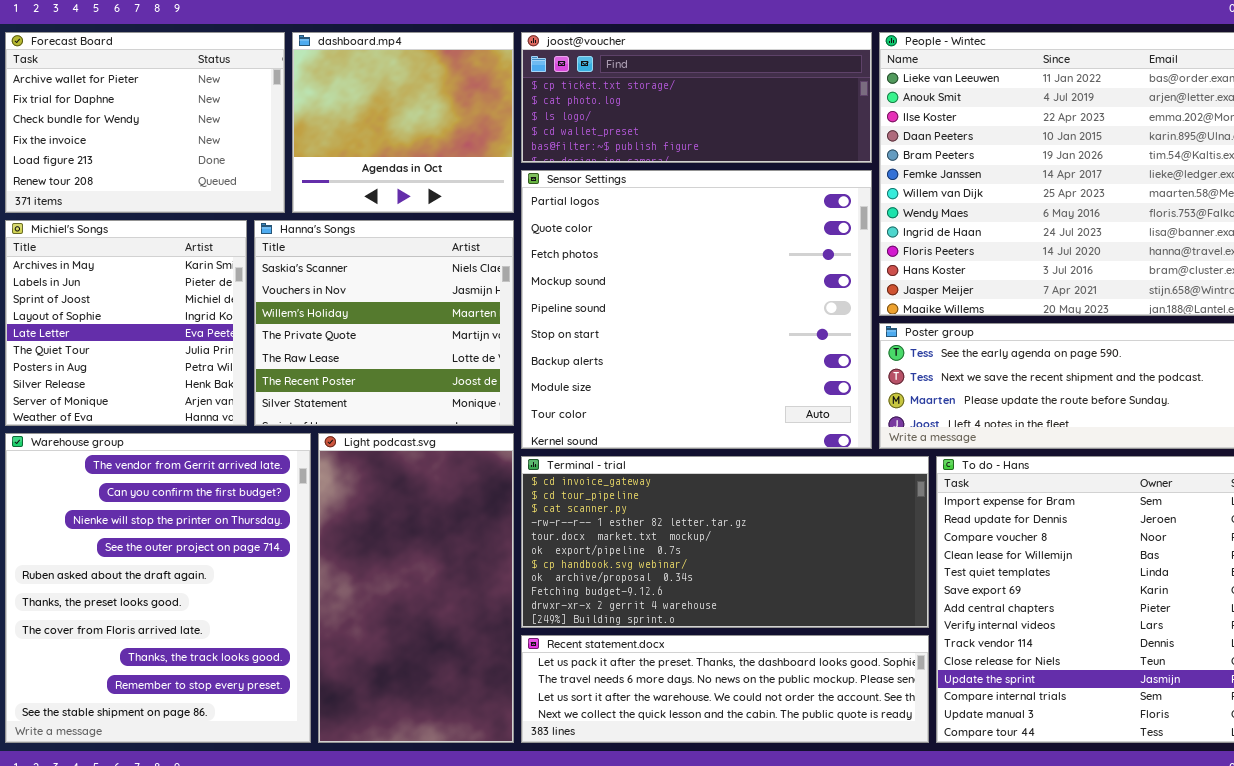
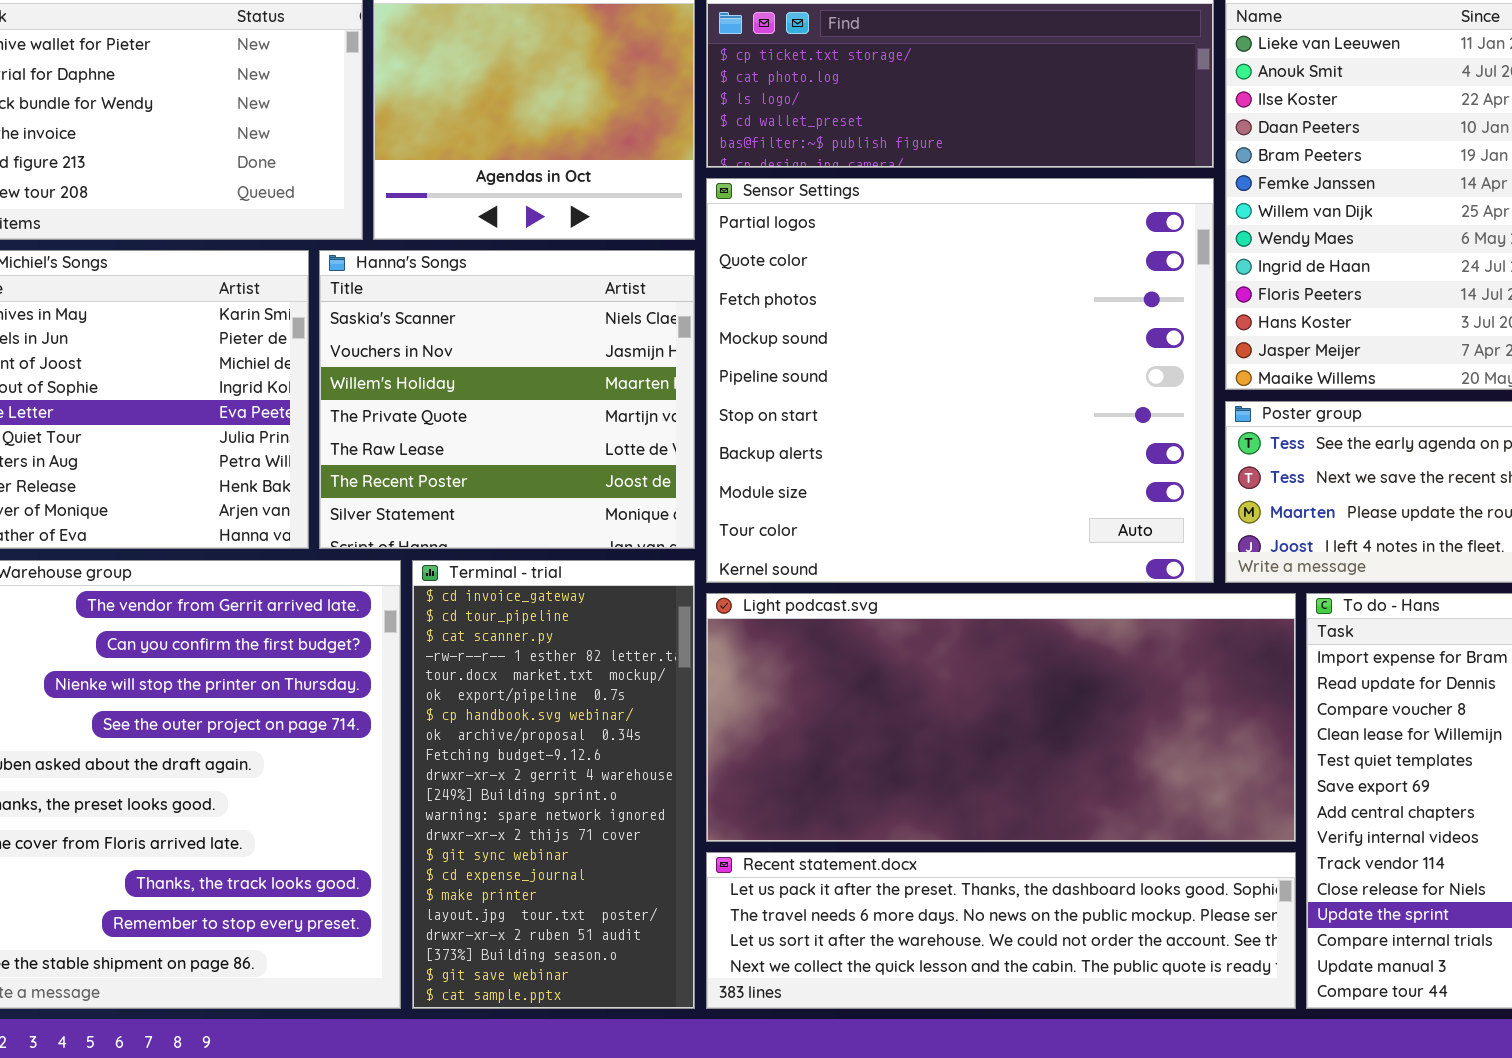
Light podcast.svg: [318,433,514,743] -> [706,593,1296,842], moved, resized
Terminal - trial: [521,456,929,628] -> [412,560,695,1009], moved, resized

